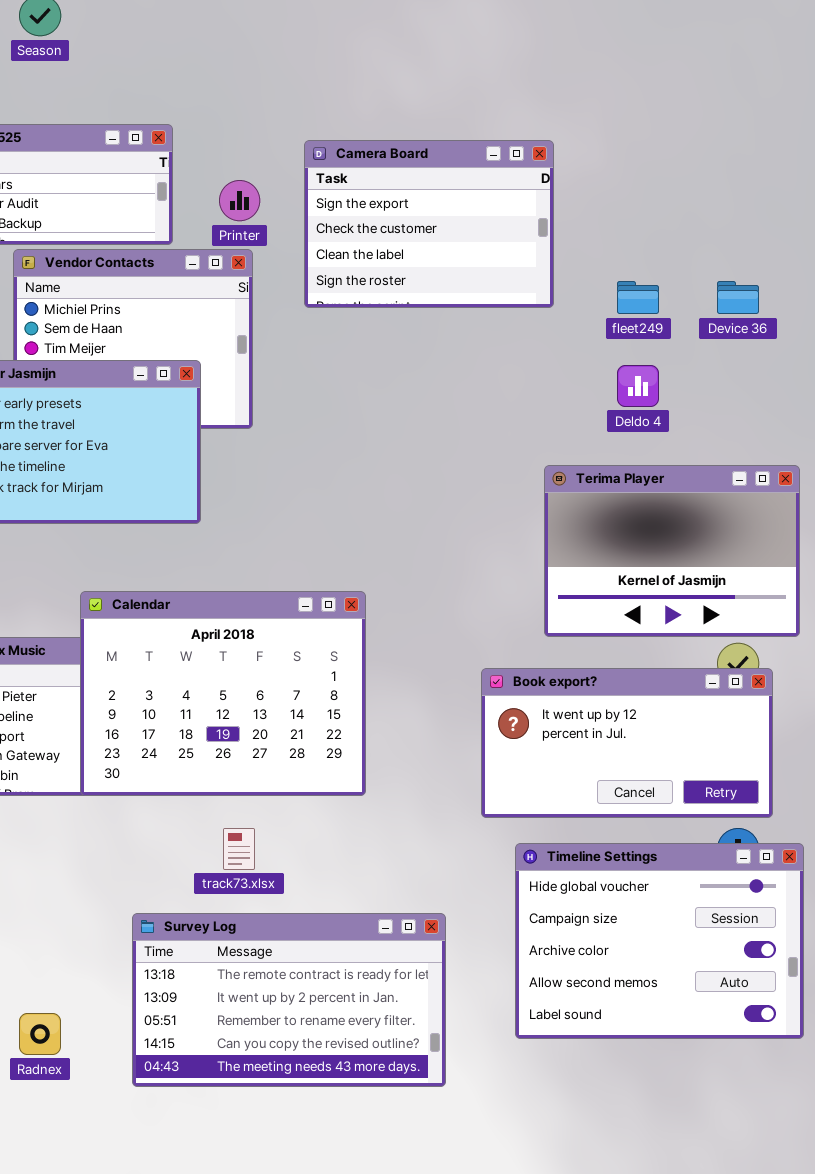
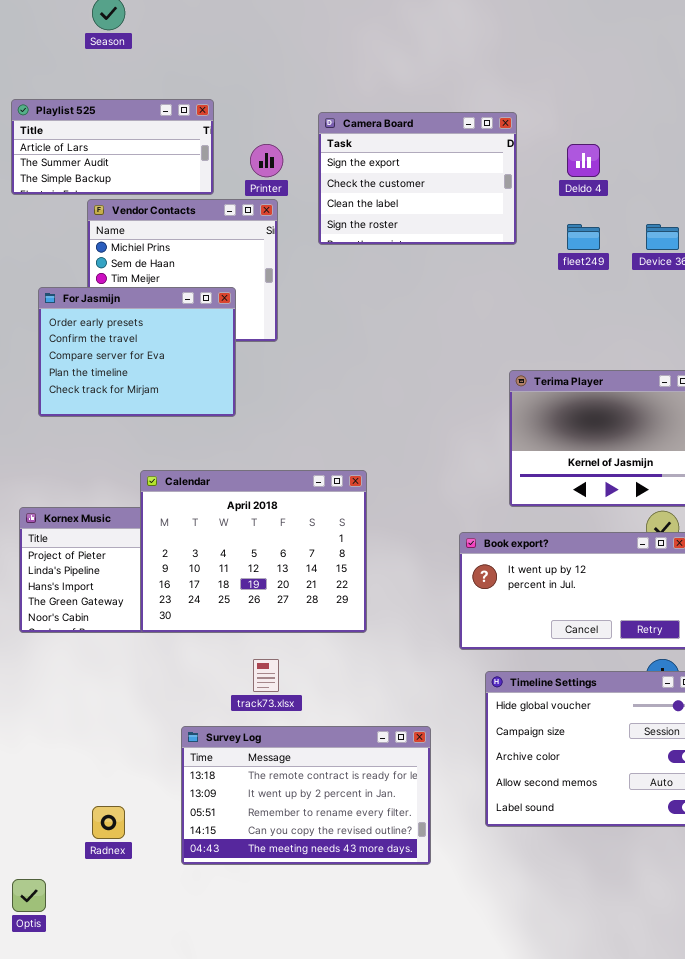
Deldo 4: [617,365,659,407] -> [567,144,600,177], moved

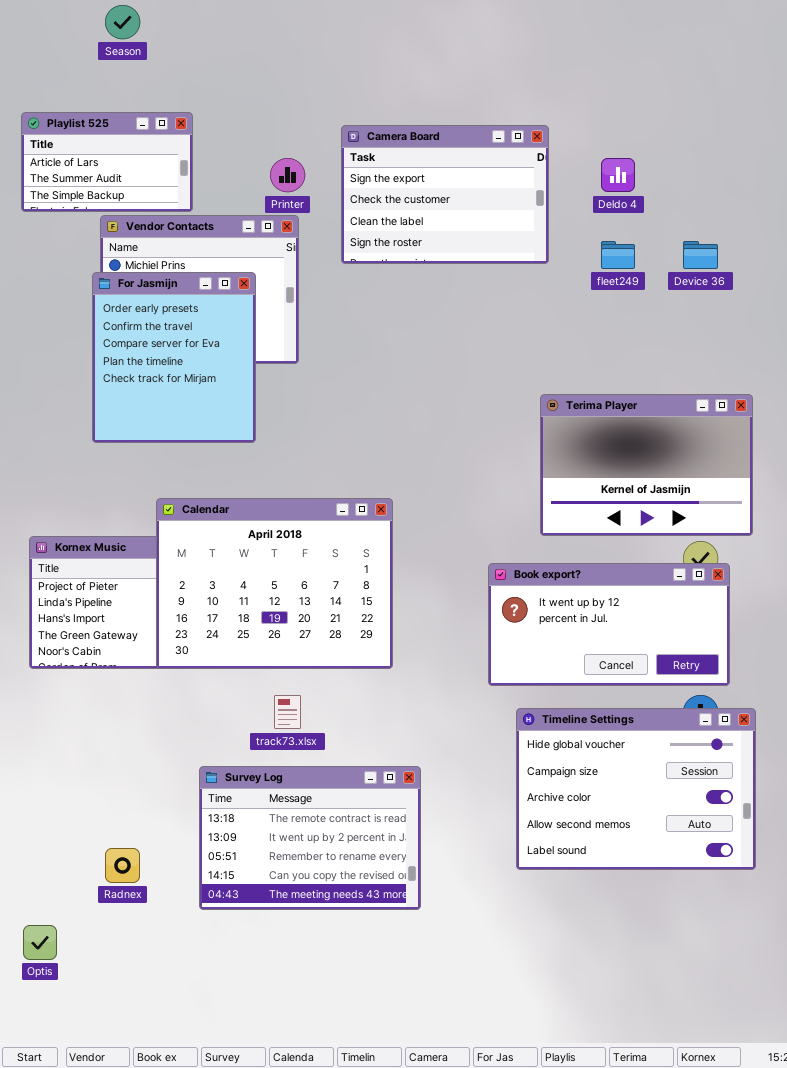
Playlist 525: [11,99,214,195] -> [21,112,193,212], resized
For Jasmijn: [38,287,236,417] -> [92,272,256,443], resized
Survey Log: [181,726,431,865] -> [199,766,421,910], resized

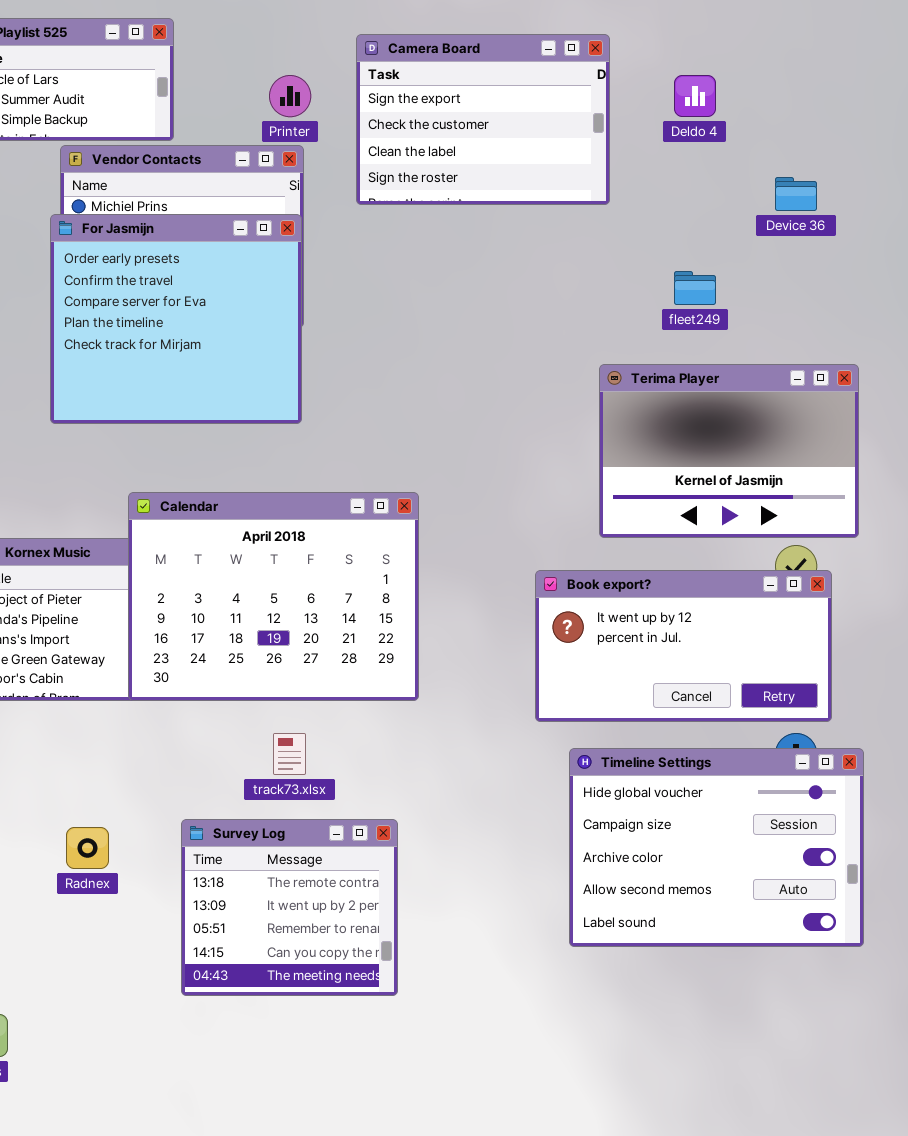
fleet249: [601,241,635,269] -> [674,271,716,305], moved
For Jasmijn: [92,272,256,443] -> [50,214,302,424], resized
Survey Log: [199,766,421,910] -> [181,819,398,996], resized
Radnex: [105,848,140,883] -> [66,827,109,869], moved

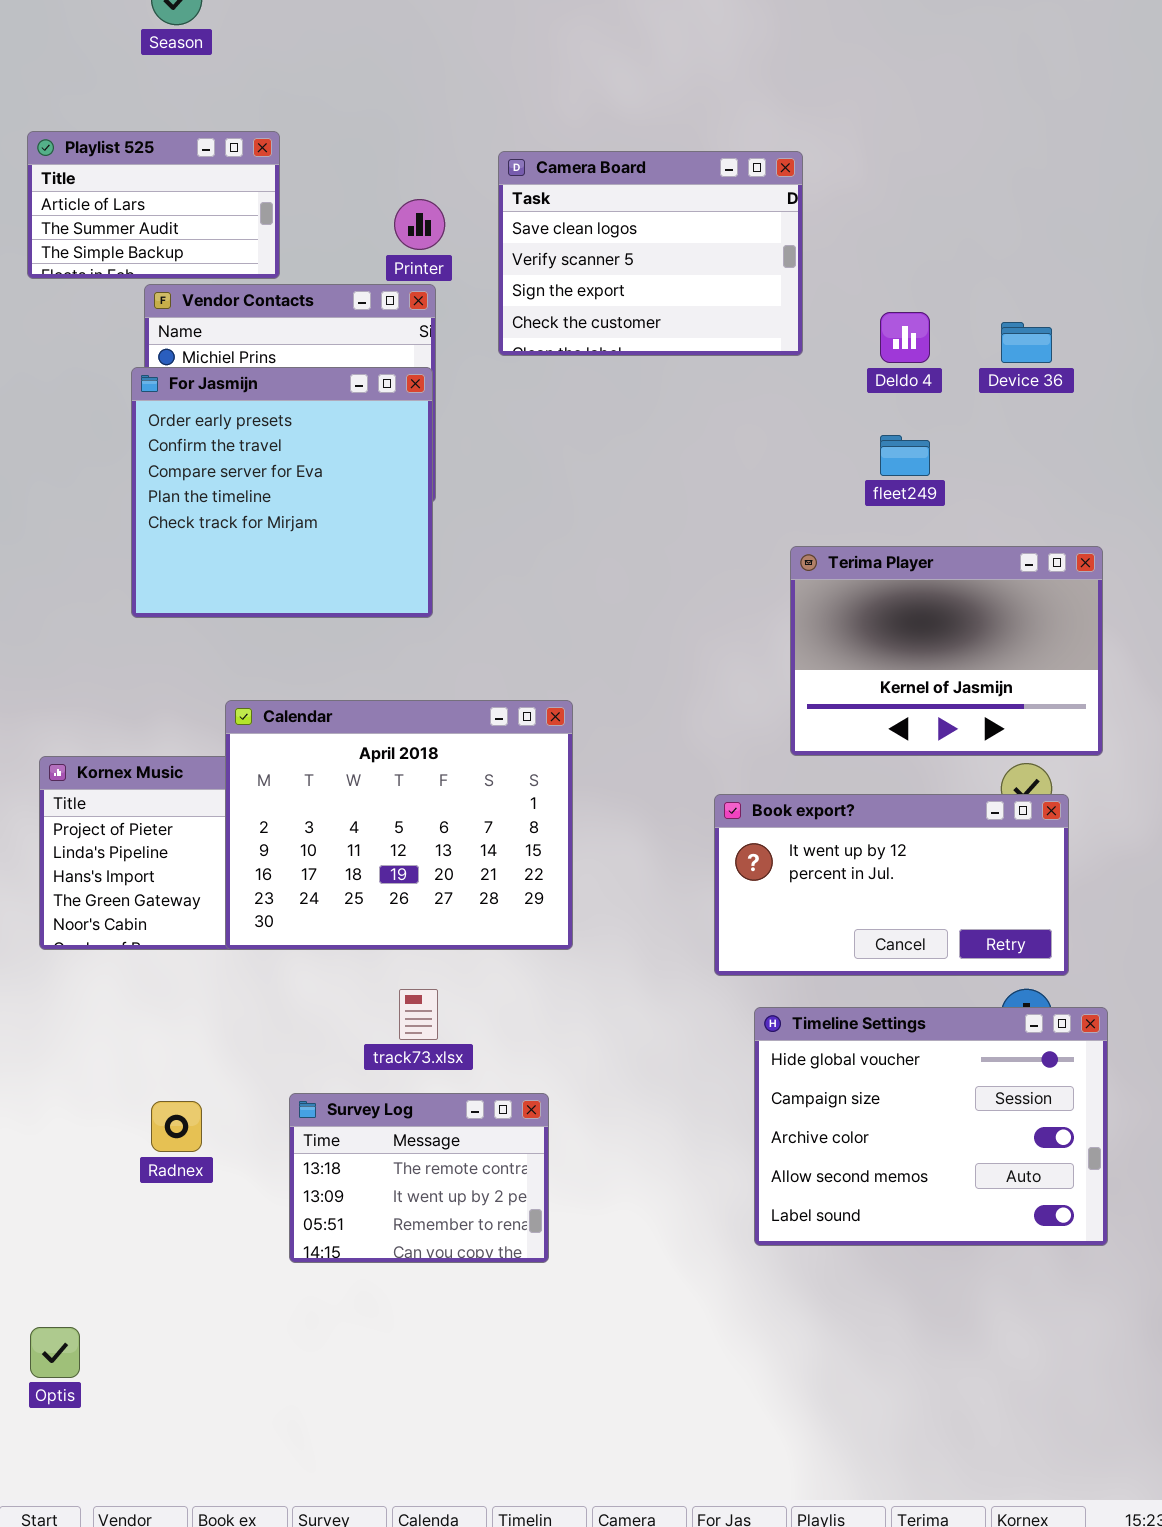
Camera Board: [356,34,610,205] -> [498,151,803,356], scrolled up 2 rows
Deldo 4: [674,75,716,117] -> [880,312,930,363], moved
Survey Log: [181,819,398,996] -> [289,1093,549,1263], resized

